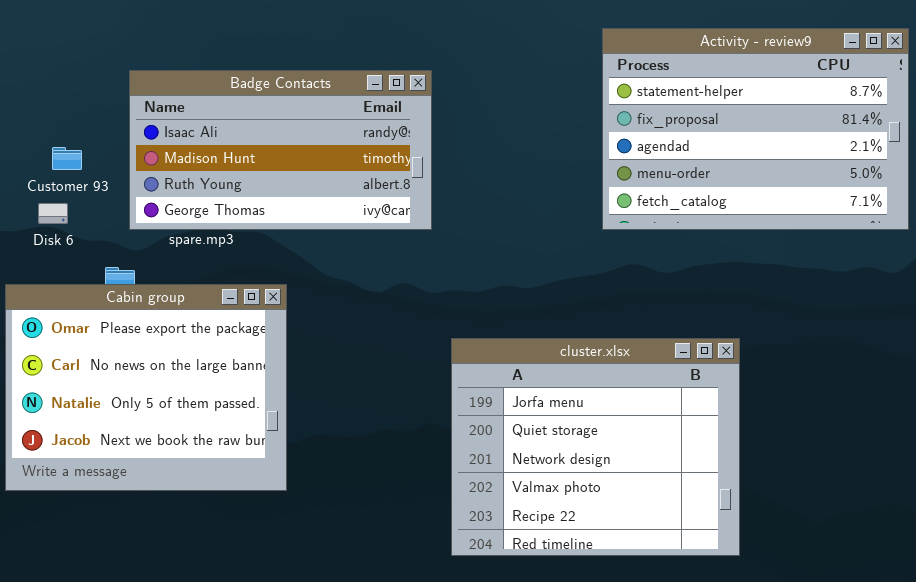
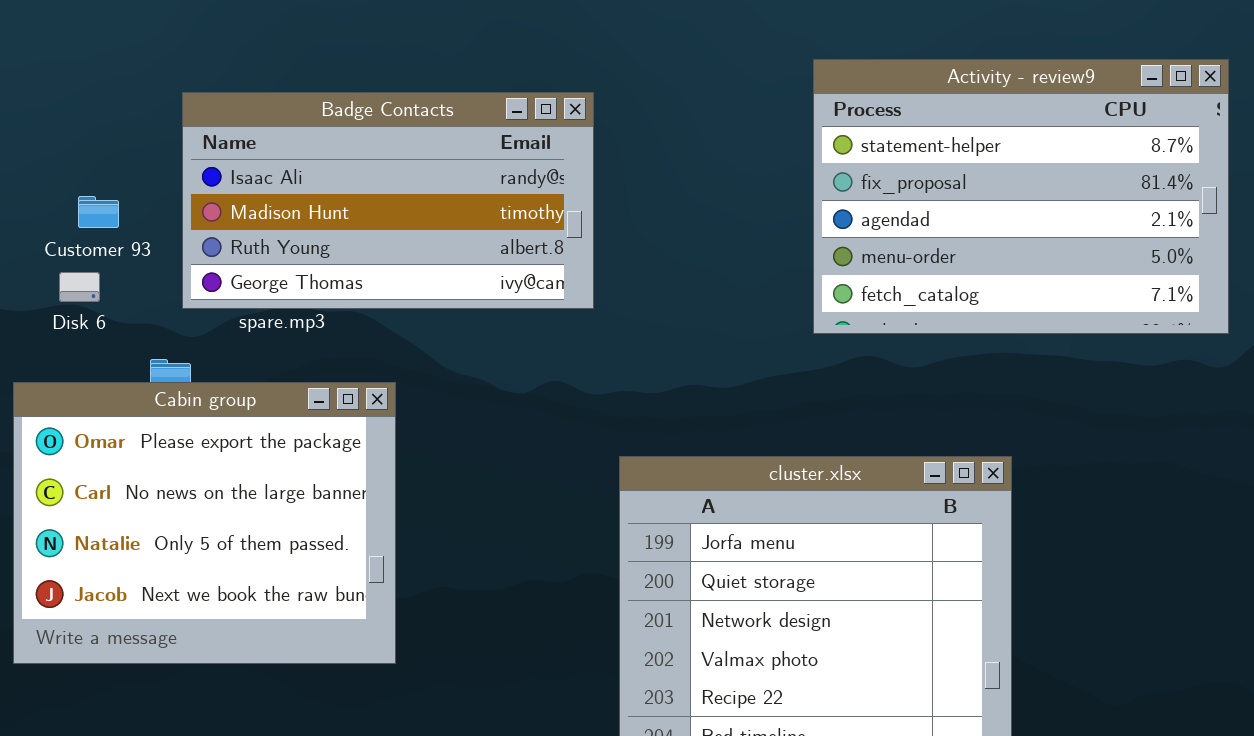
Activity - review9: [602,28,909,230] -> [813,59,1229,334], moved

